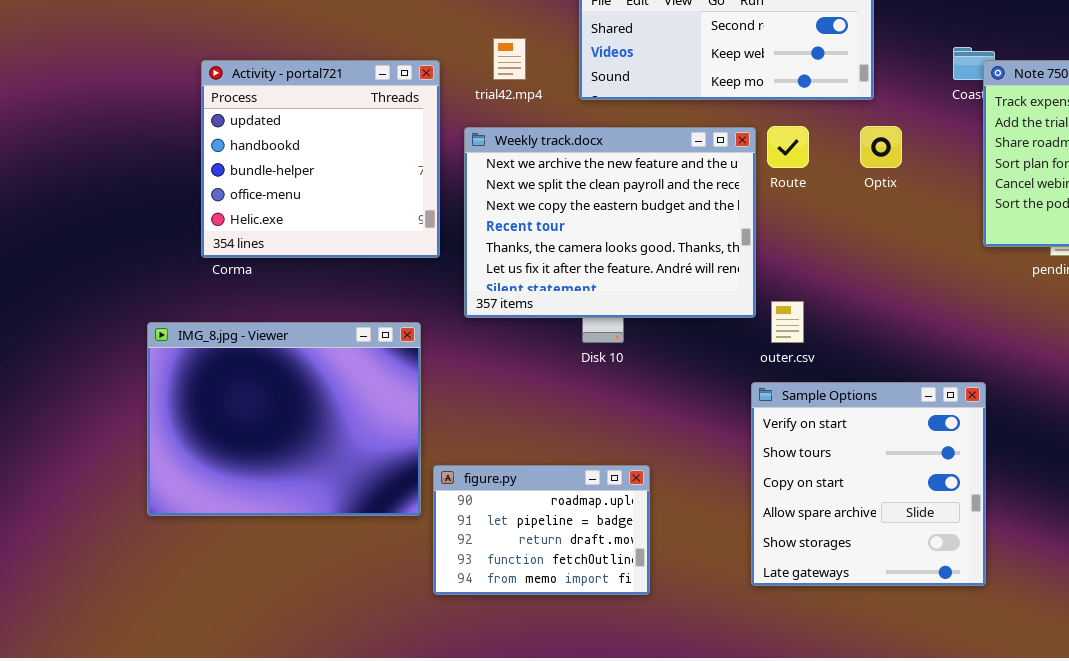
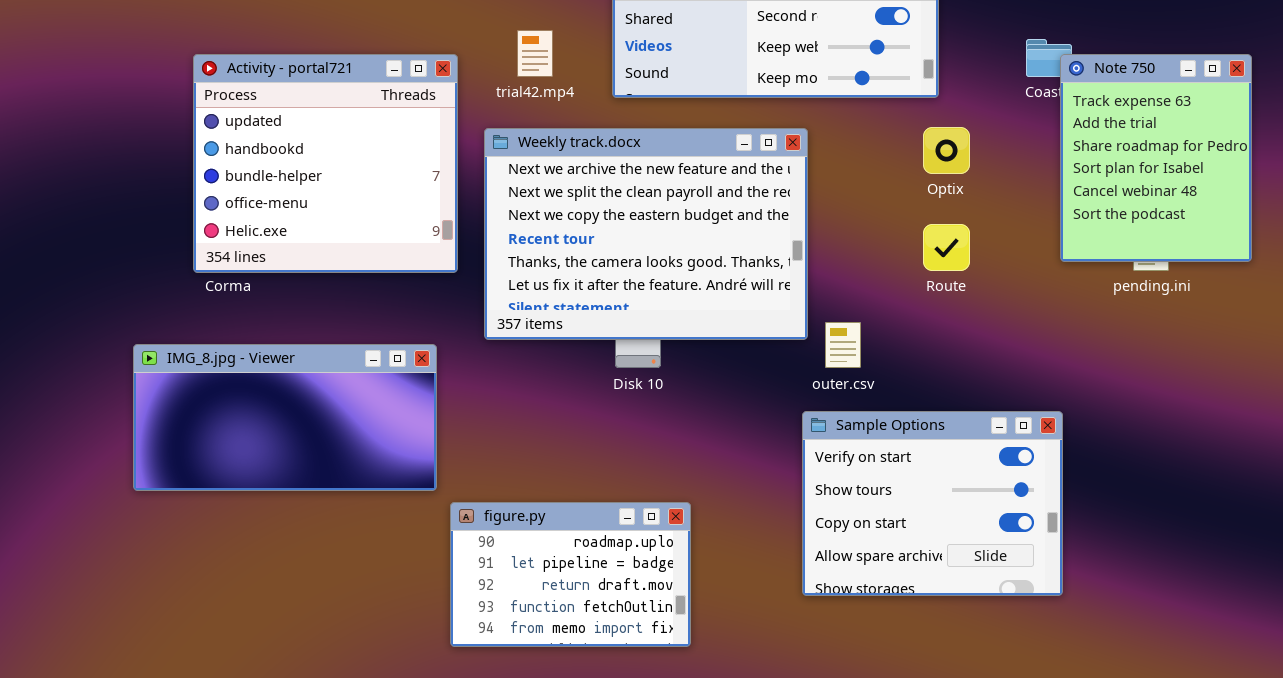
Route: [767,126,809,168] -> [923,224,970,271], moved
IMG_8.jpg - Viewer: [147,322,421,516] -> [133,344,437,491], resized
Sample Options: [751,382,986,586] -> [802,411,1063,596], resized

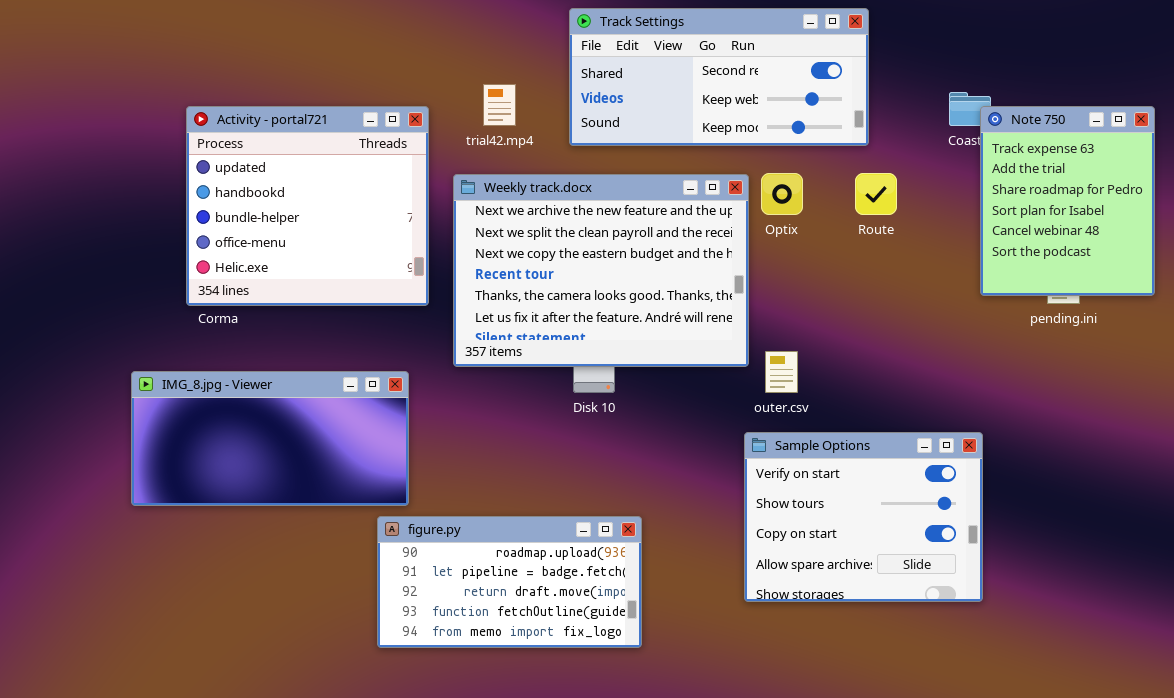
Optix: [923,127,970,174] -> [761,173,803,215], moved
Route: [923,224,970,271] -> [855,173,897,215], moved
figure.py: [450,502,691,647] -> [377,516,642,648], resized

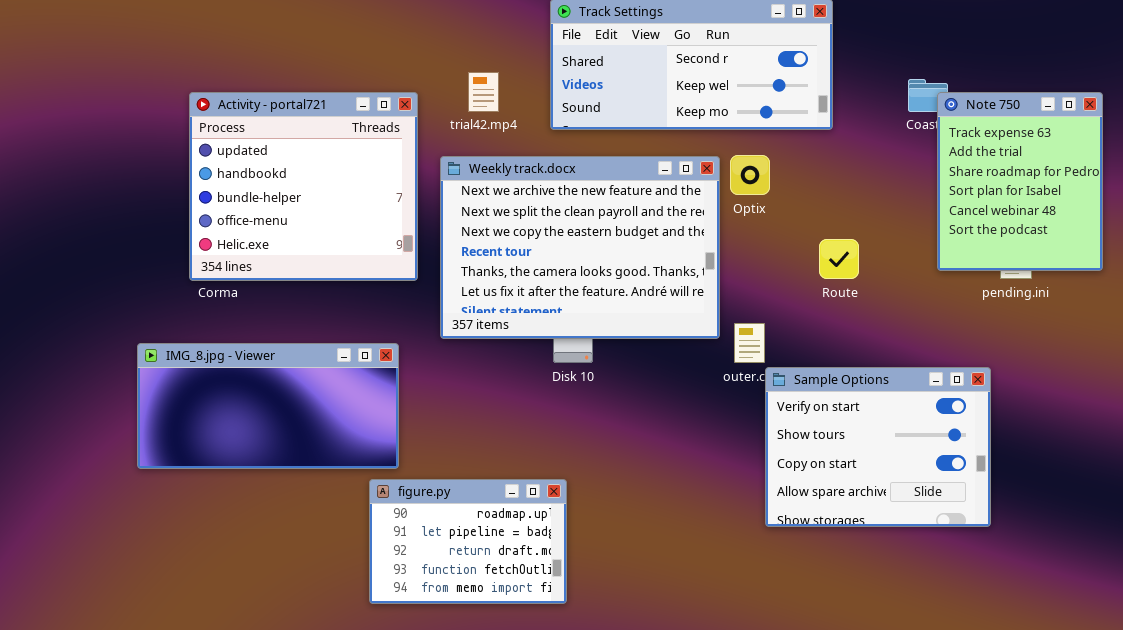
Route: [855,173,897,215] -> [819,239,859,279], moved
Sample Options: [744,432,983,602] -> [765,367,991,527], moved
figure.py: [377,516,642,648] -> [369,479,567,604], resized

